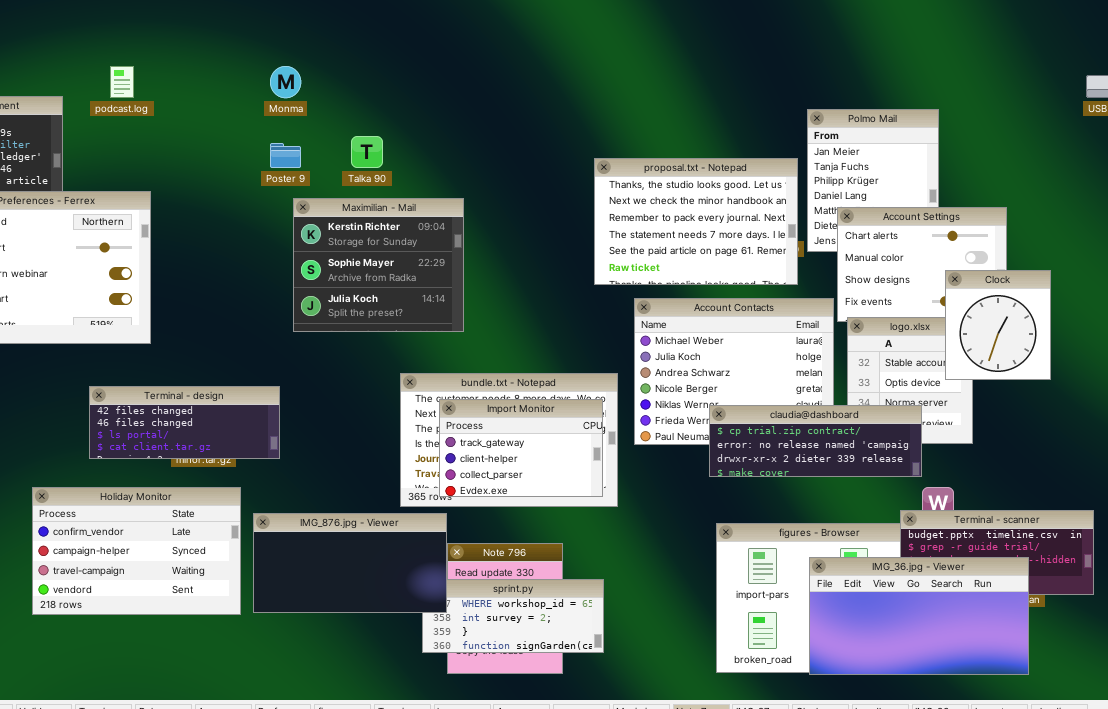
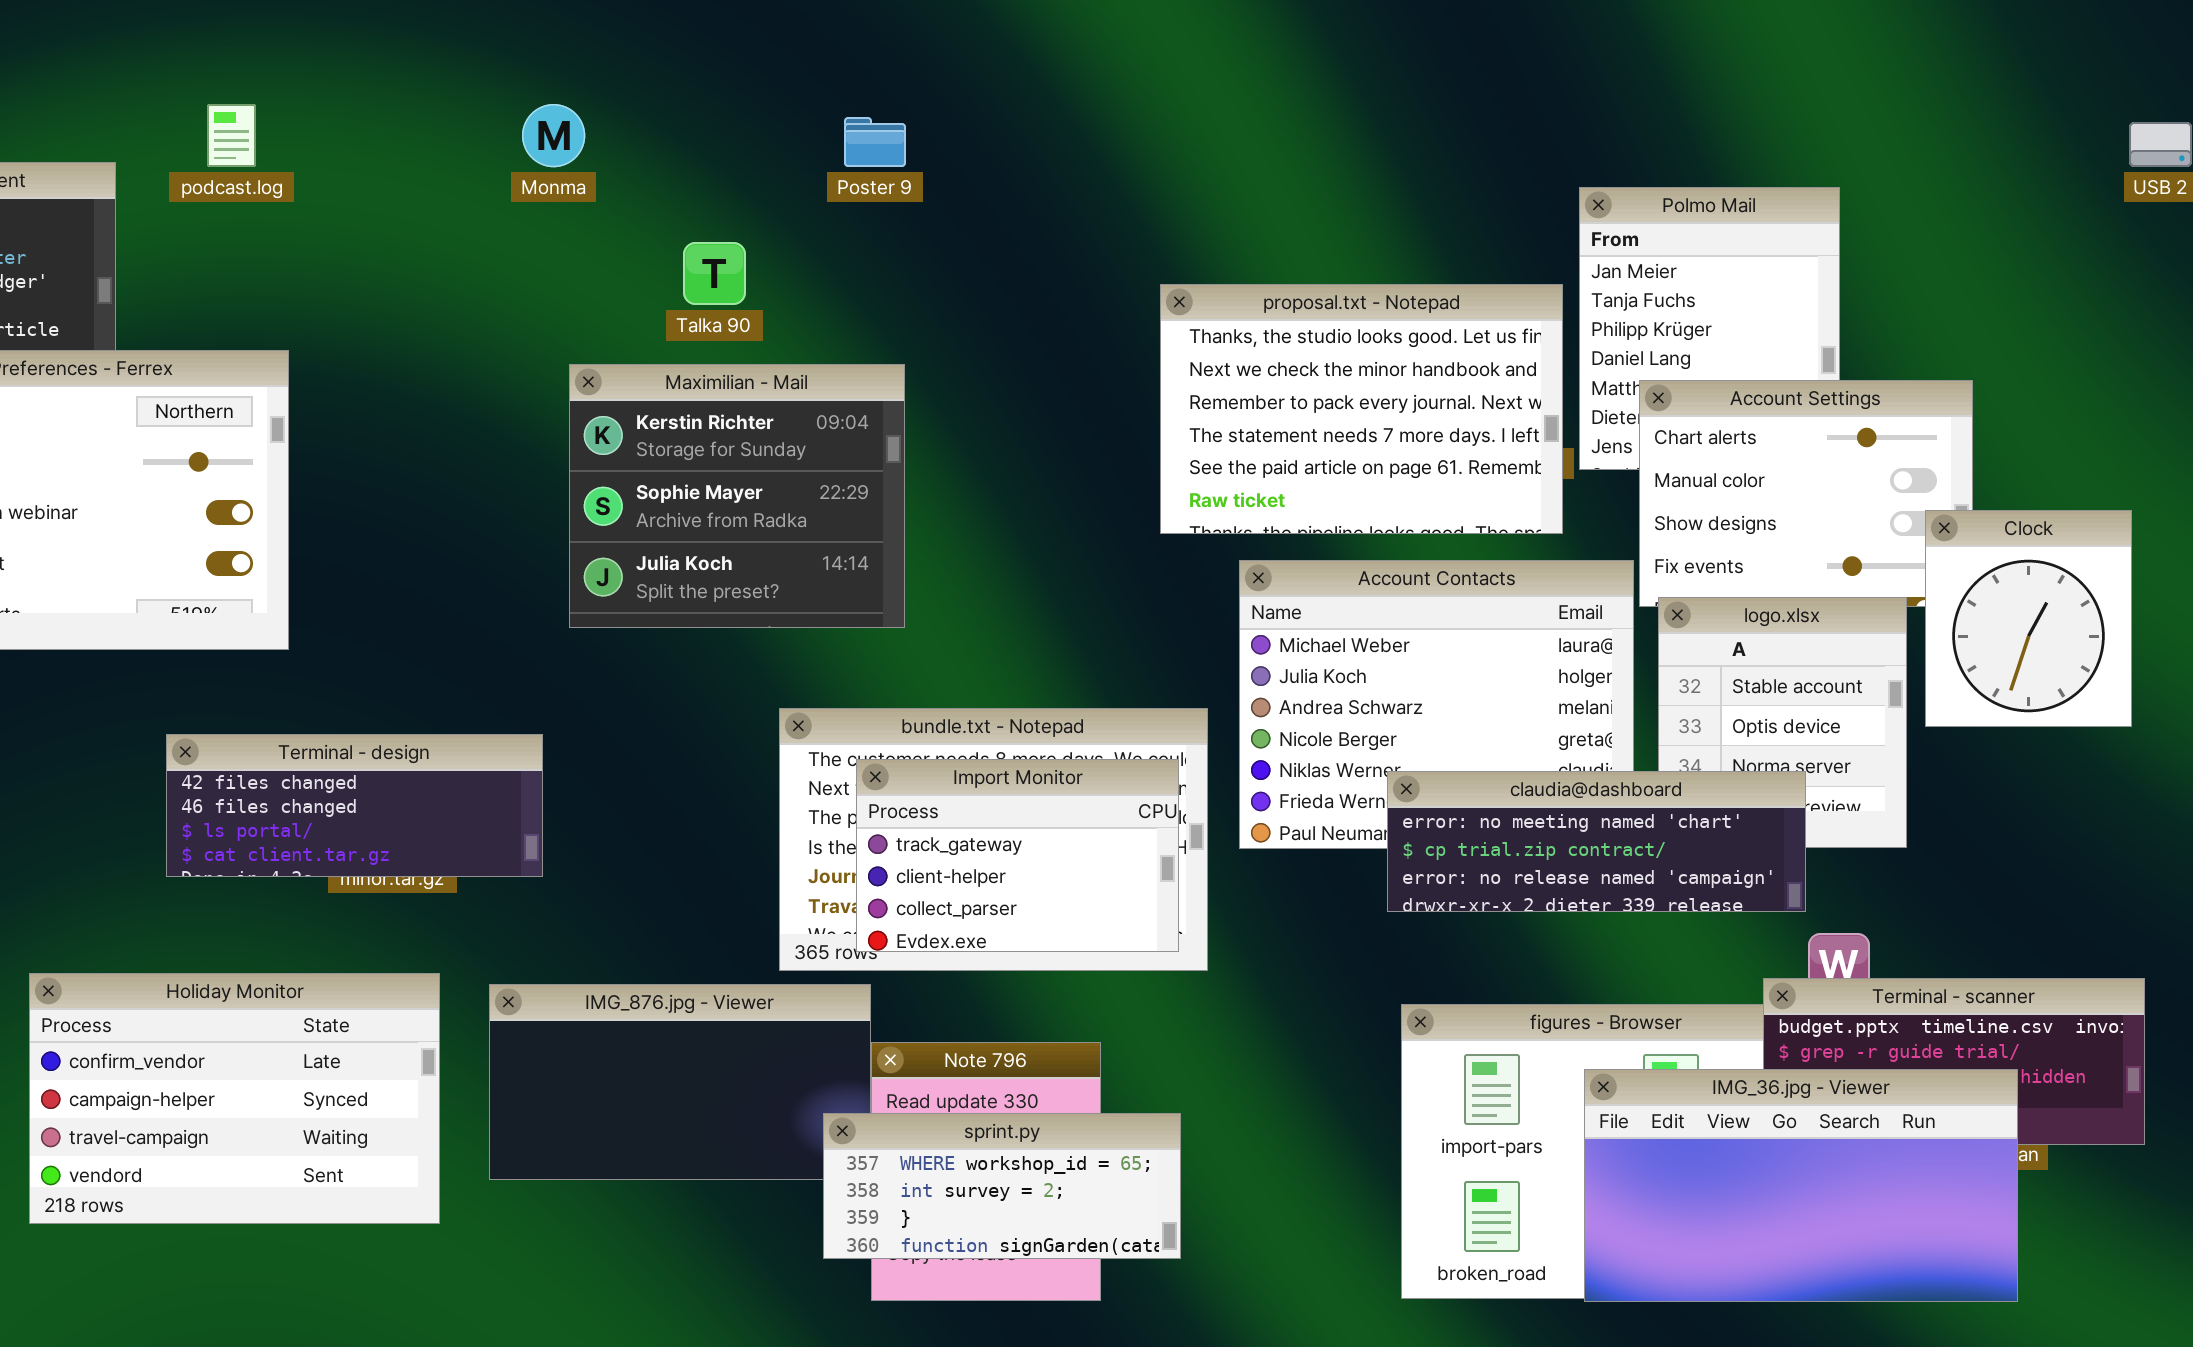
Poster 9: [270,143,301,168] -> [844,117,906,167], moved
Clock: [945,270,1051,380] -> [1925,510,2132,727], moved
claudia@dashboard: [709,405,922,477] -> [1387,771,1806,912], scrolled up 1 row
Holiday Monitor: [32,487,241,615] -> [29,973,440,1224], moved
sprint.py: [422,579,604,653] -> [823,1113,1181,1259], raised

